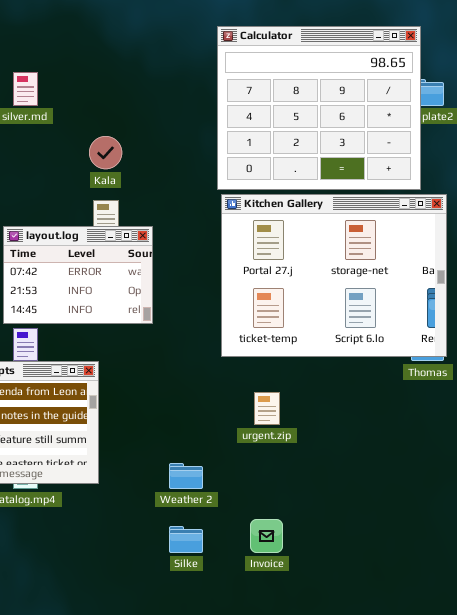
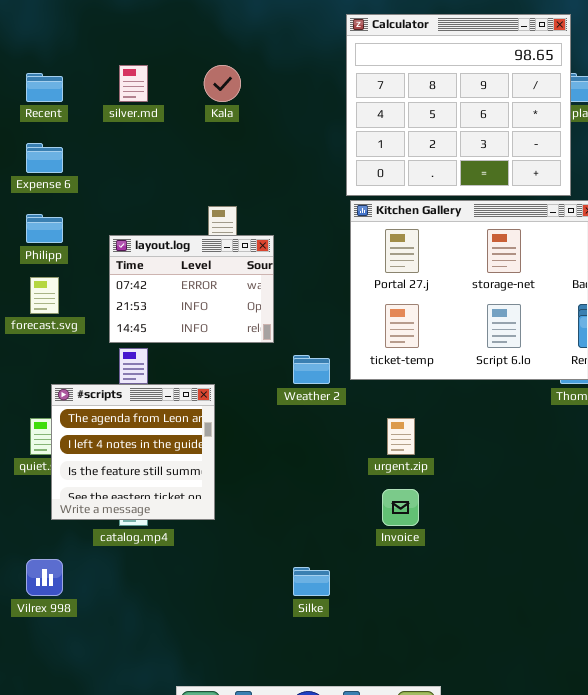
Kala: [89,136,122,169] -> [204,65,241,102], moved
Weather 2: [169,463,203,489] -> [293,355,330,384], moved
Invoice: [250,519,283,553] -> [382,489,419,526], moved

